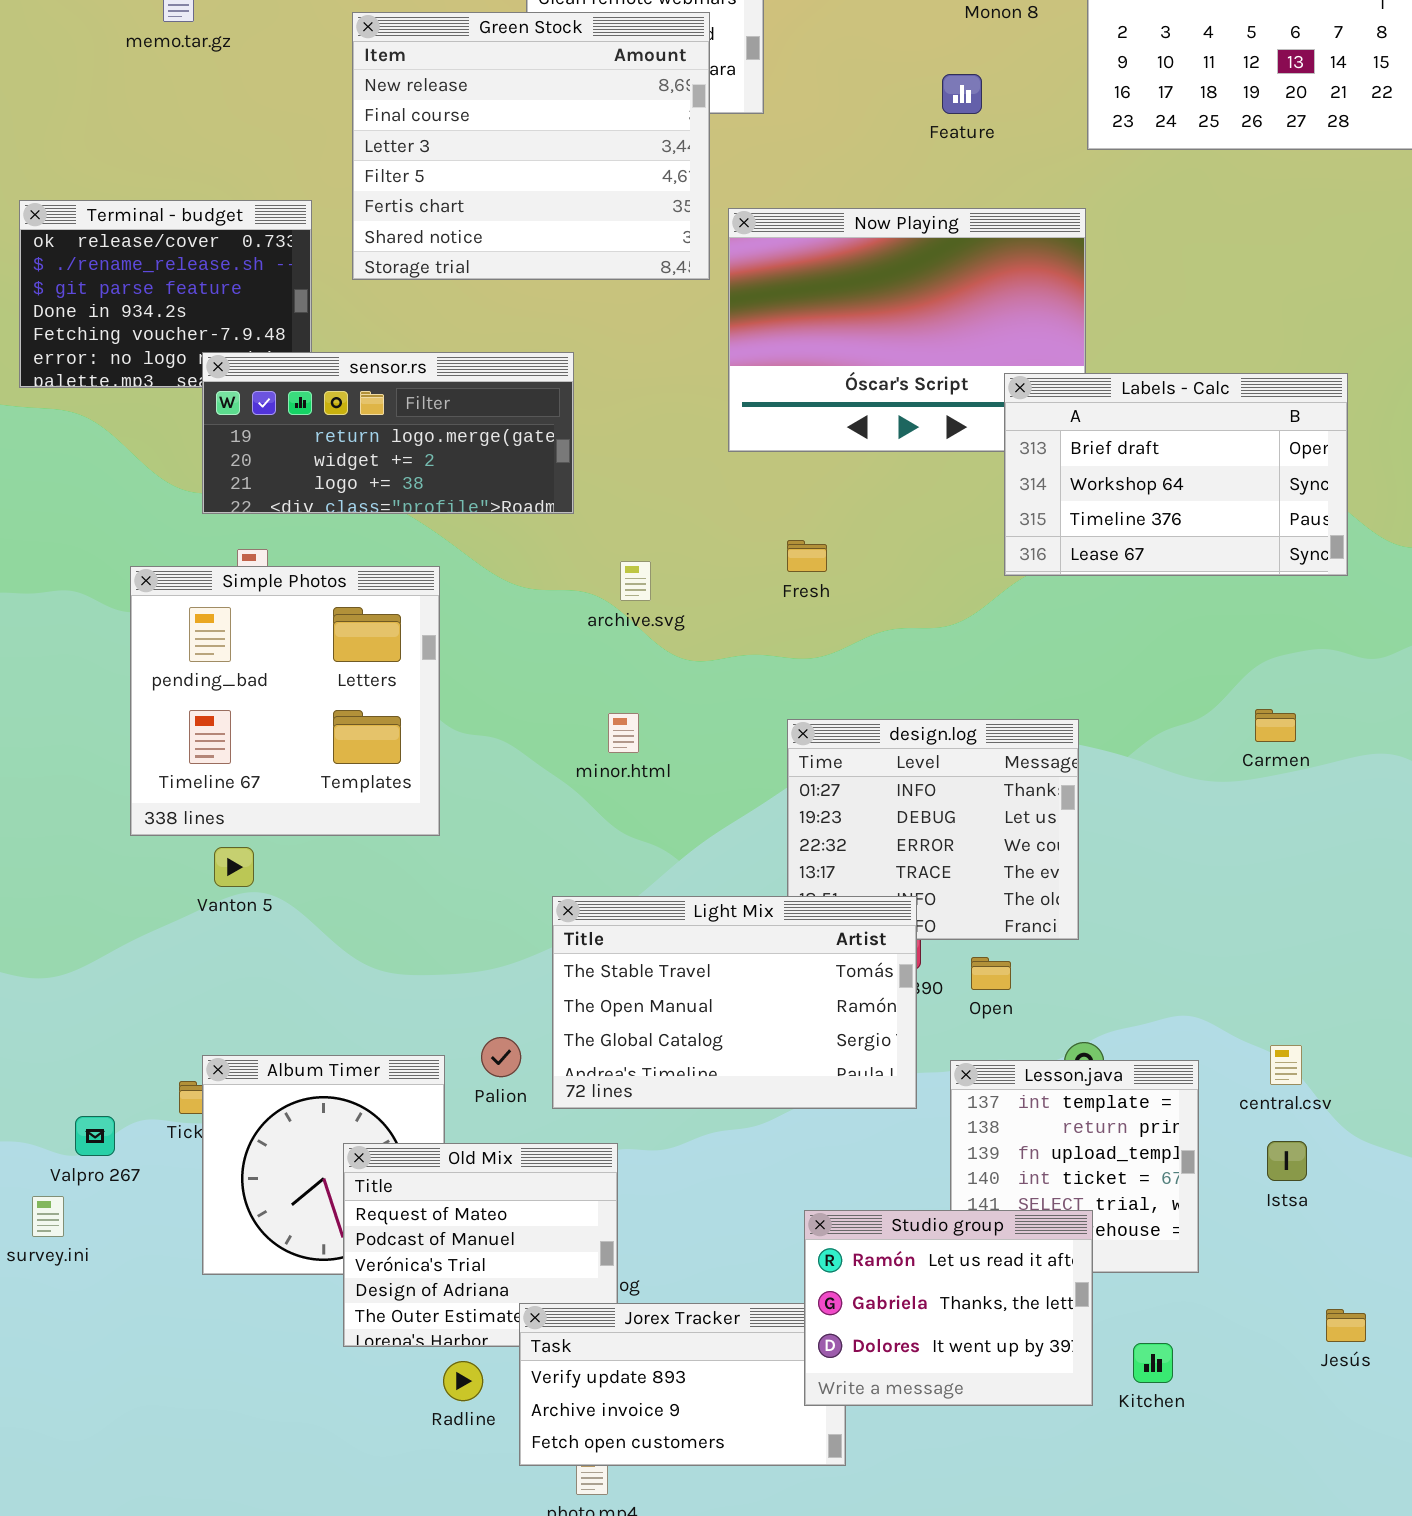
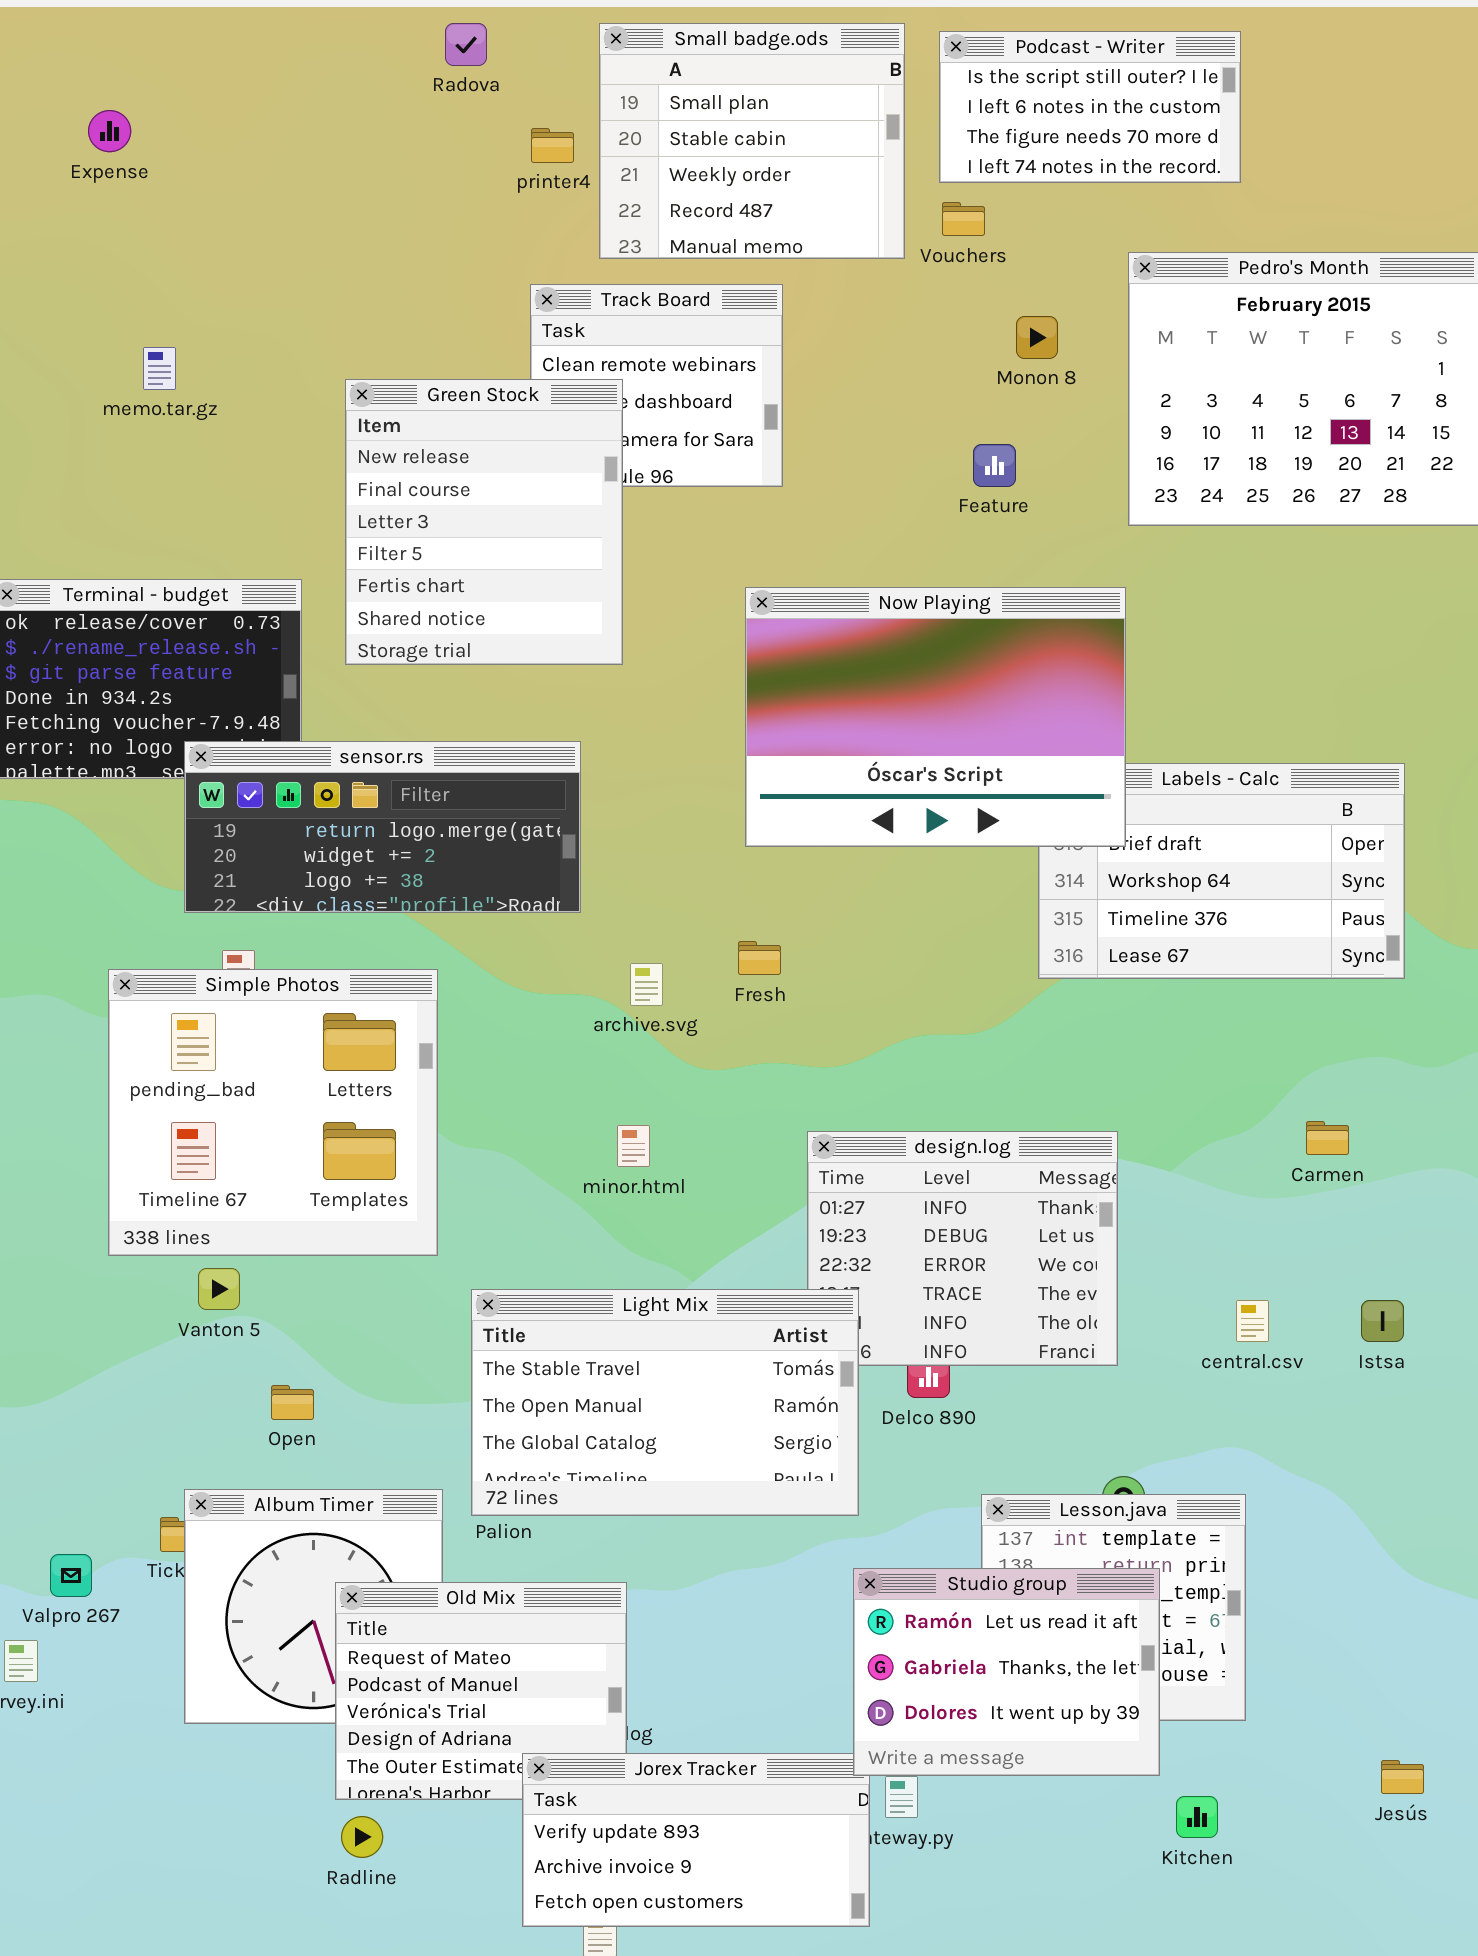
Green Stock: [352,12,710,280] -> [345,379,623,665], resized
Now Playing: [728,208,1086,452] -> [745,587,1126,847], raised
Fresh: [787,540,827,572] -> [738,941,781,975], moved
Light Mix: [552,896,917,1109] -> [471,1289,859,1516], moved
Open: [971,957,1011,990] -> [271,1385,314,1420], moved
central.csv: [1270,1045,1302,1085] -> [1236,1300,1269,1342], moved
Istsa: [1267,1141,1307,1181] -> [1361,1300,1404,1342], moved
Studio group: [804,1210,1093,1406] -> [853,1568,1160,1776], moved
Radline: [443,1361,483,1401] -> [341,1816,383,1858], moved

